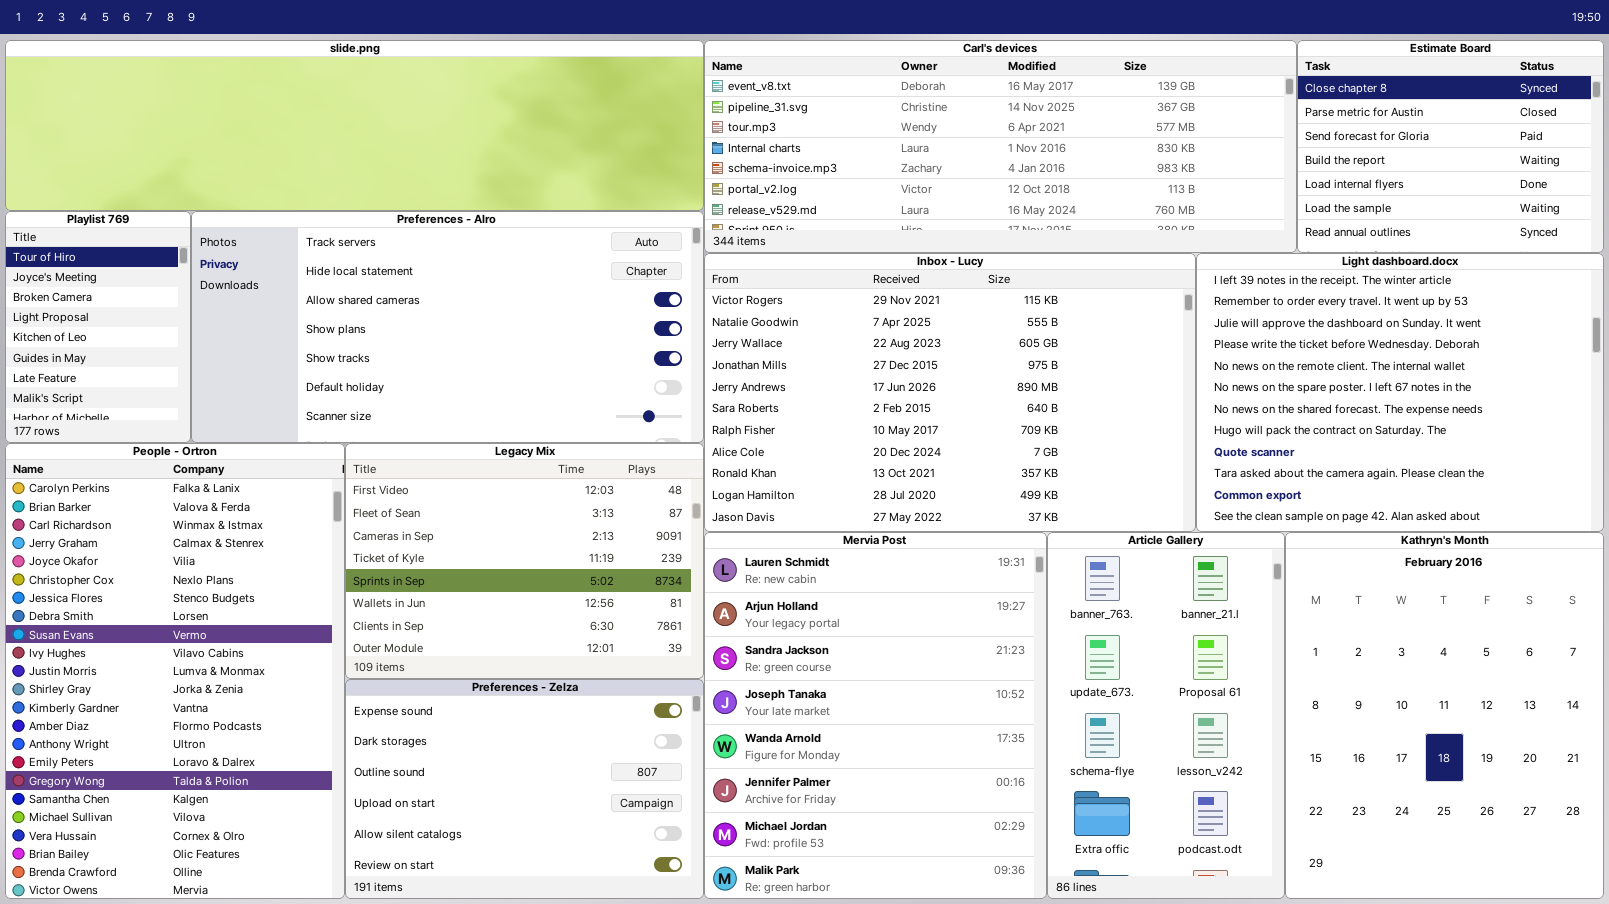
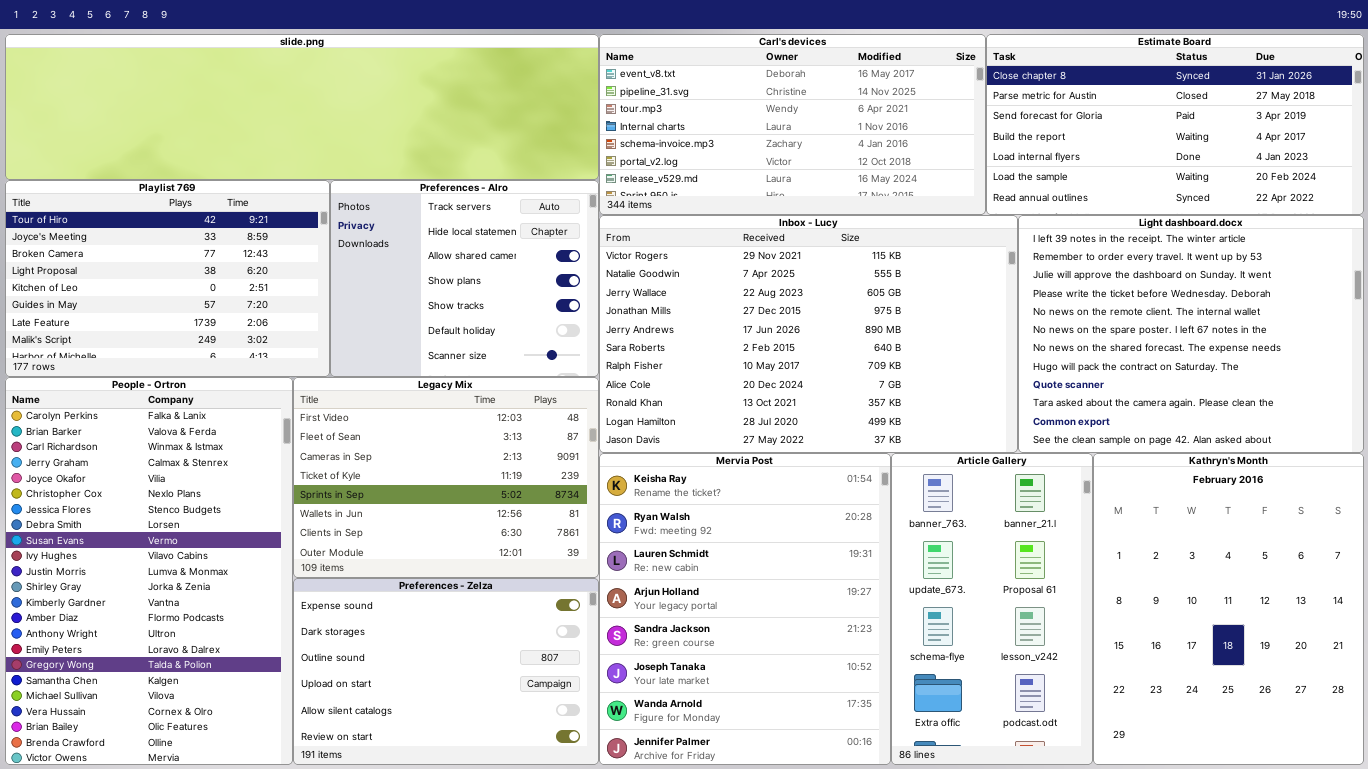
Carl's devices: [704,40,1297,253] -> [599,34,986,215], resized
Estimate Board: [1297,40,1604,253] -> [986,34,1364,215], resized
Playlist 769: [5,211,191,443] -> [5,180,330,377], resized
Preferences - Alro: [191,211,704,443] -> [330,180,599,377], resized
Mervia Post: [704,532,1047,899] -> [599,453,891,765], scrolled up 2 rows

